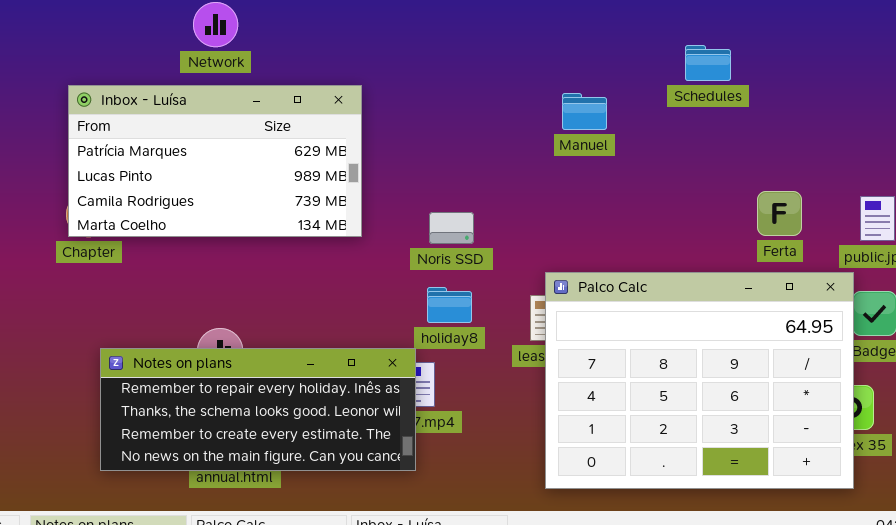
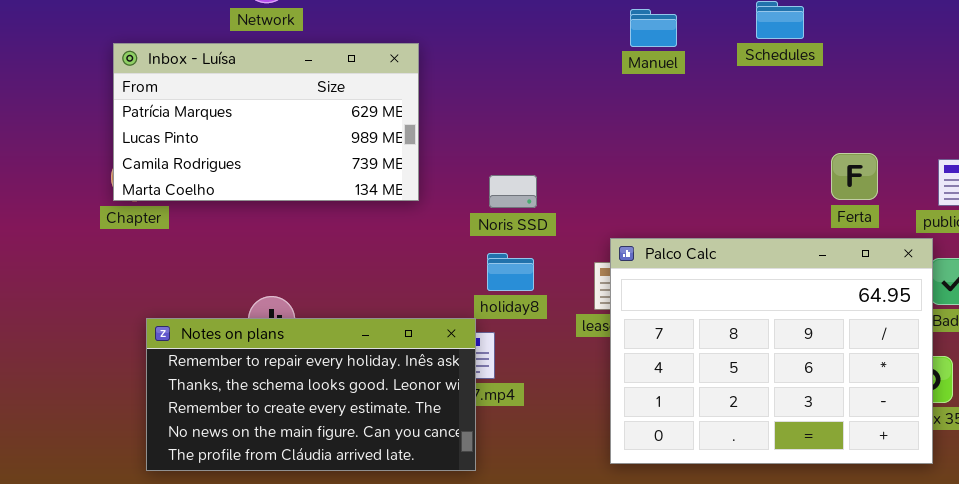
Manuel: [562,93,607,130] -> [630,9,677,47], moved
Notes on plans: [100,348,416,471] -> [146,318,476,471], resized

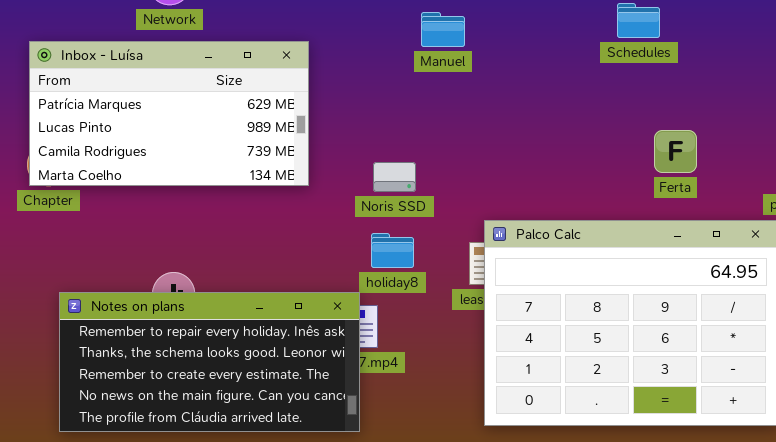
Manuel: [630,9,677,47] -> [421,12,465,47], moved
Ferta: [831,153,878,200] -> [654,130,697,173], moved

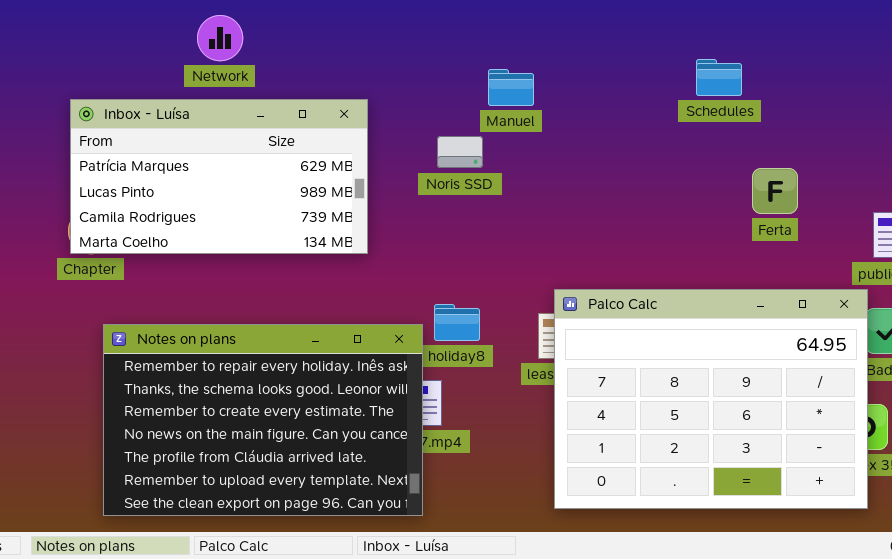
Ferta: [654,130,697,173] -> [752,168,798,214], moved
Noris SSD: [373,162,416,192] -> [437,136,483,168], moved
Notes on plans: [59,292,360,432] -> [103,324,423,516], resized

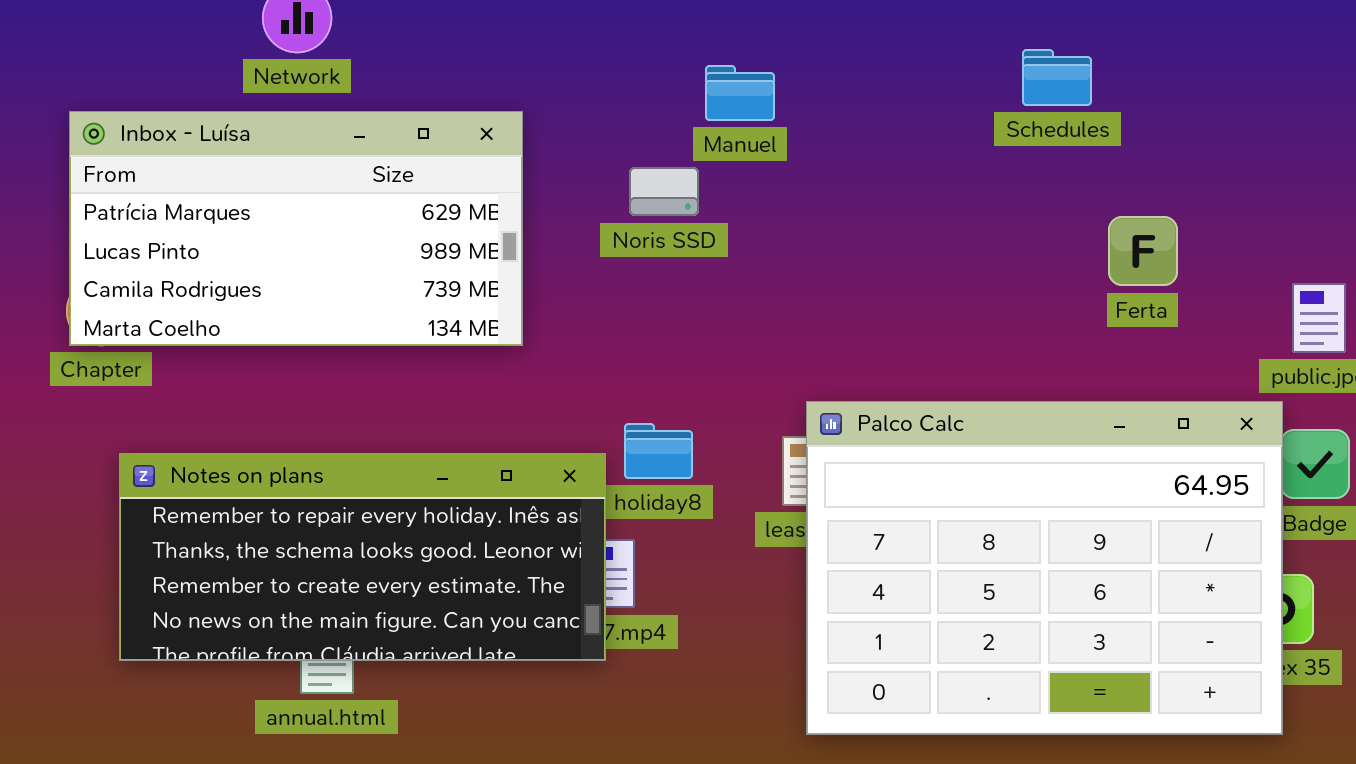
Notes on plans: [103,324,423,516] -> [119,453,606,661], resized

